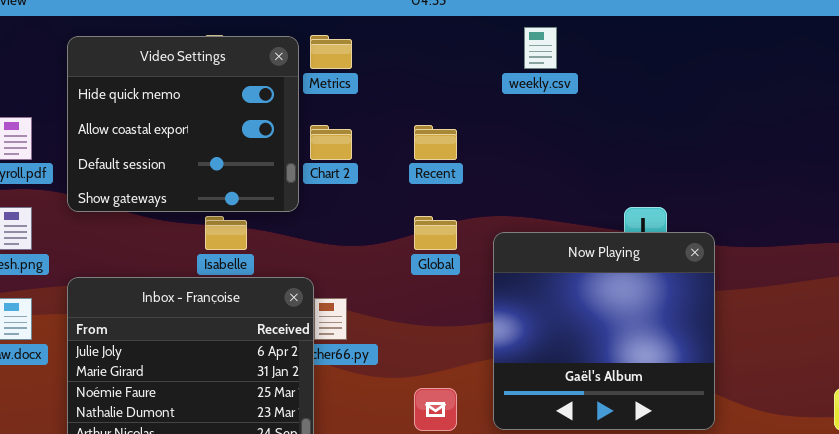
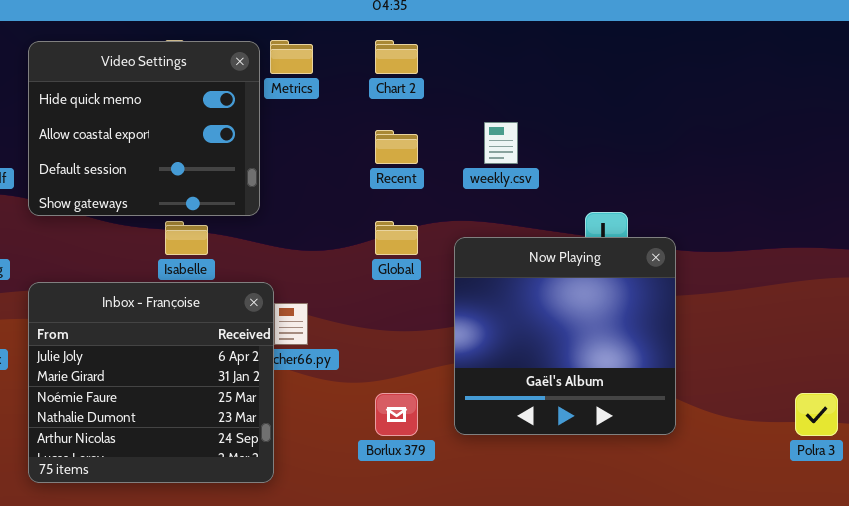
weekly.csv: [524,27,557,69] -> [484,122,518,164], moved
Chart 2: [310,125,352,160] -> [375,40,418,74], moved

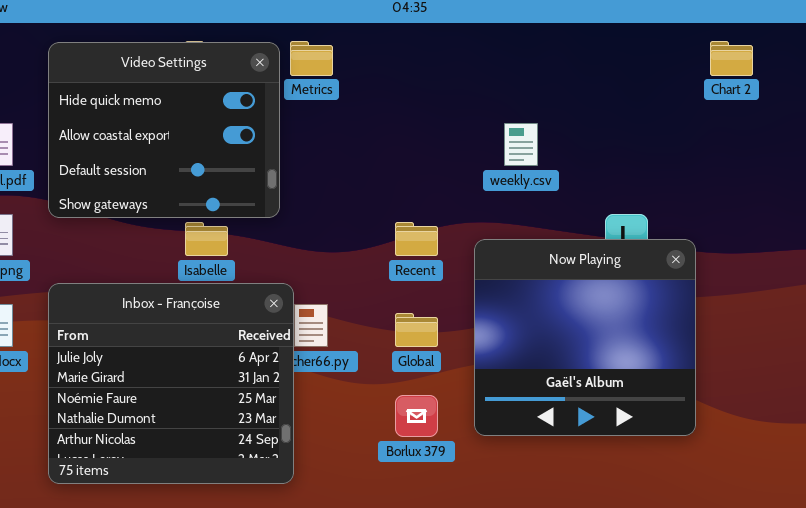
Chart 2: [375,40,418,74] -> [710,41,753,76], moved
Recent: [375,130,418,164] -> [395,222,438,256], moved
Global: [375,221,418,255] -> [395,313,438,347], moved

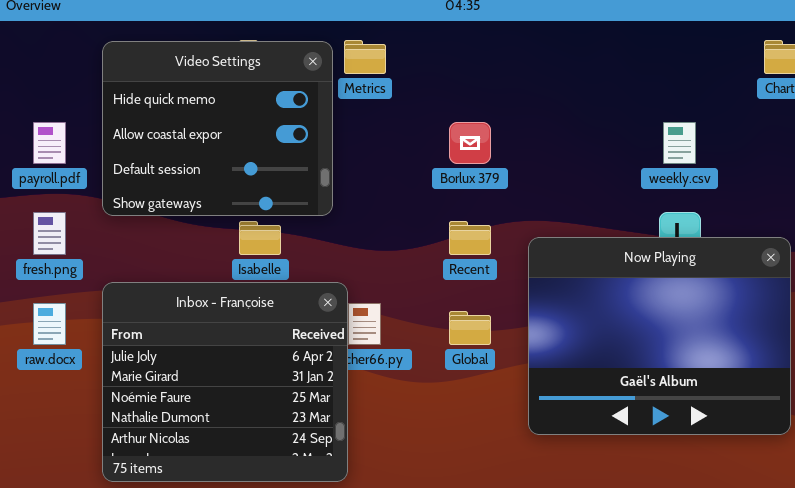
weekly.csv: [504,123,538,166] -> [663,122,696,164], moved
Now Playing: [474,239,696,436] -> [528,237,791,435], resized
Borlux 379: [395,395,438,437] -> [449,122,491,164], moved

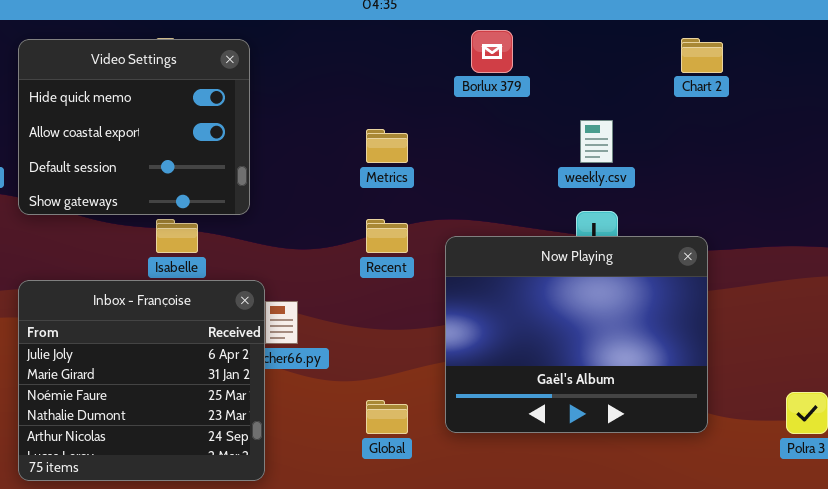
Metrics: [344,40,386,74] -> [366,129,408,163], moved
Borlux 379: [449,122,491,164] -> [471,30,513,73], moved
Global: [449,311,491,345] -> [366,400,408,434], moved

